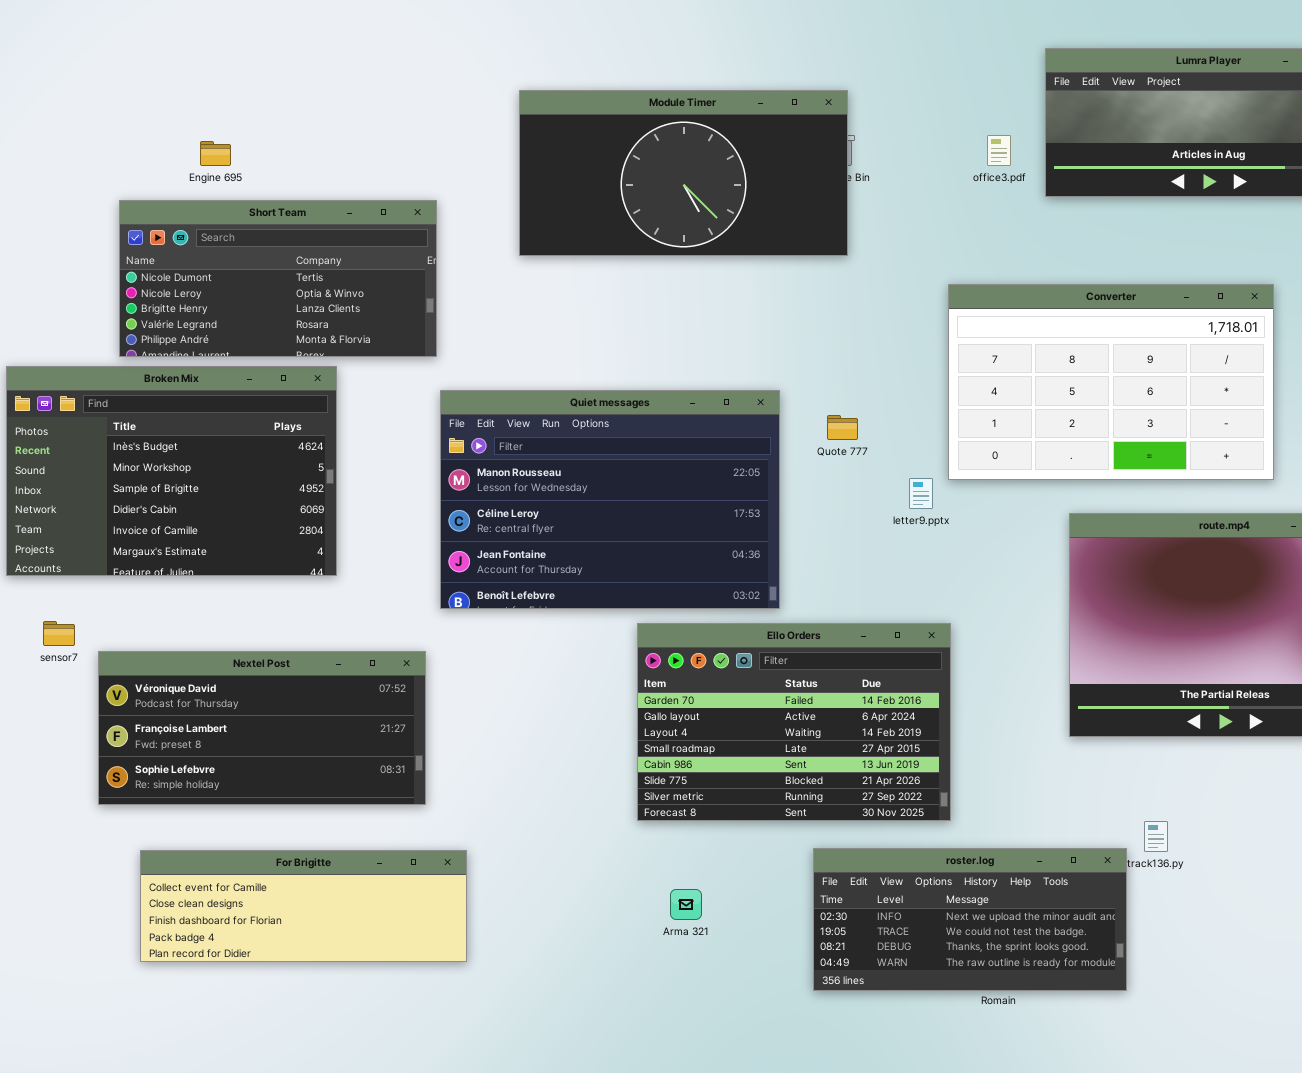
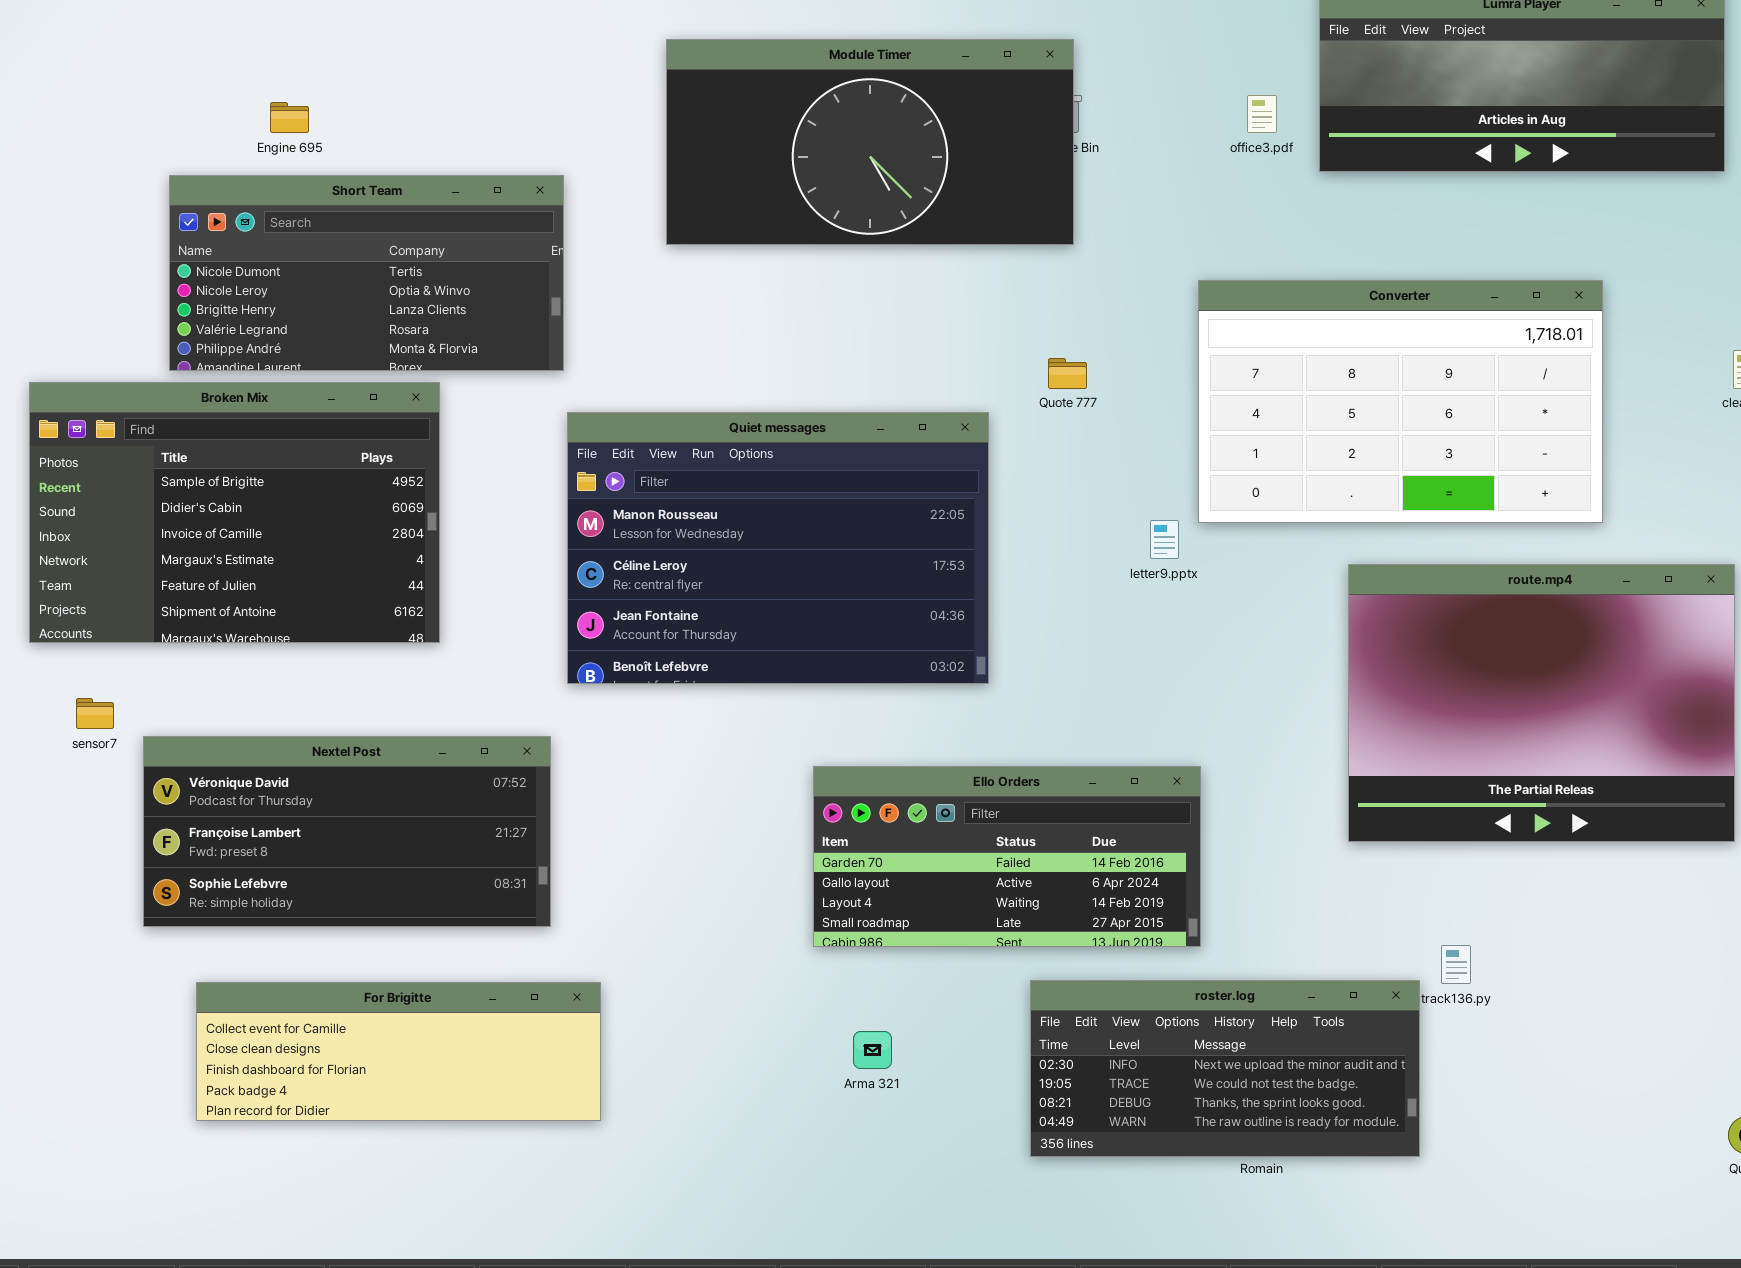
Broken Mix: [6,366,337,576] -> [29,382,440,643], scrolled down 2 rows
Quote 777: [827,415,858,440] -> [1048,358,1087,389], moved
Ello Orders: [637,623,951,821] -> [813,766,1201,947], resized

